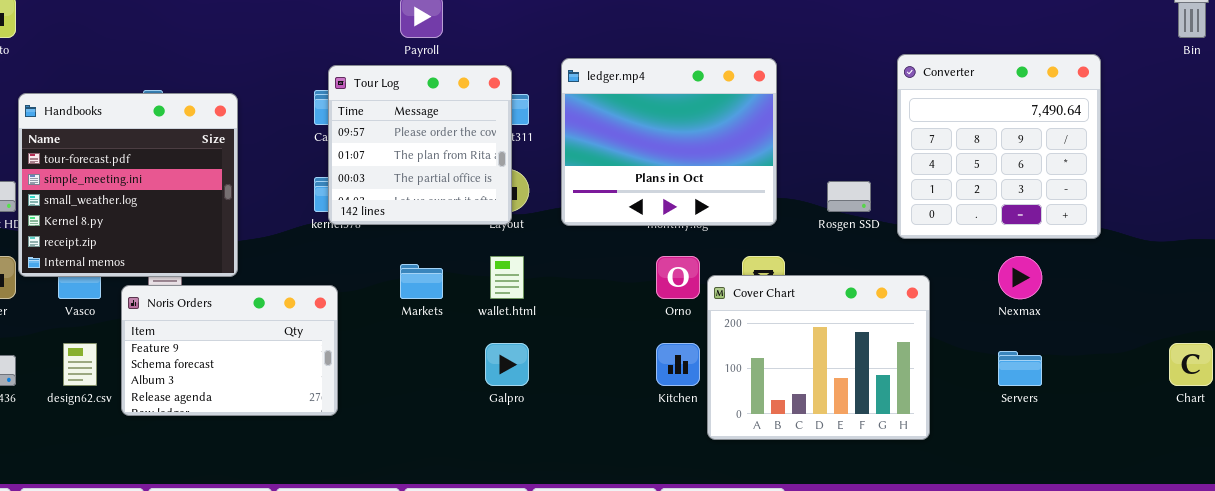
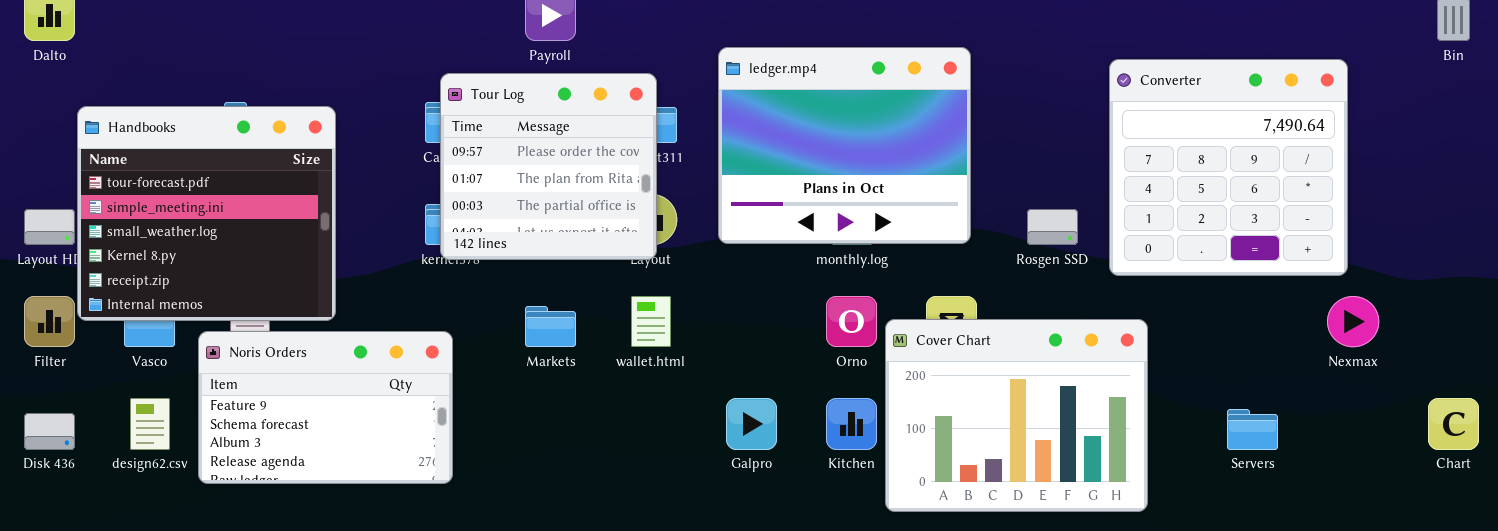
ledger.mp4: [561,58,777,226] -> [718,47,971,244], moved
Nexmax: [998,256,1042,299] -> [1327,296,1379,347], moved
Galpro: [485,343,529,386] -> [726,398,777,450], moved

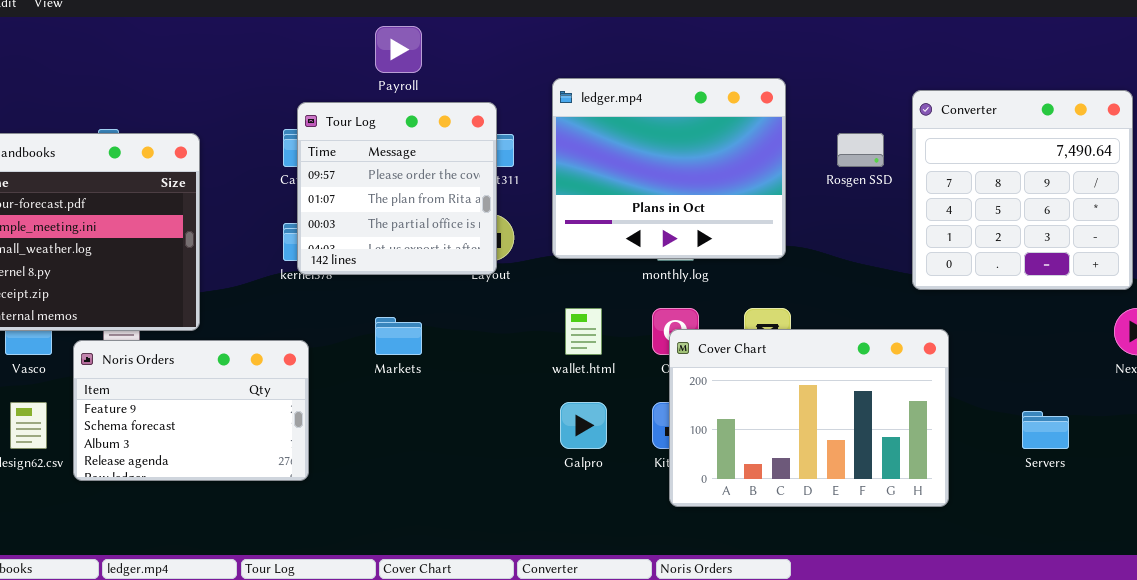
Rosgen SSD: [1027,209,1078,245] -> [837,133,884,167], moved
wallet.html: [631,296,671,347] -> [565,308,602,355], moved
Cover Chart: [885,319,1148,512] -> [669,329,949,507], resized

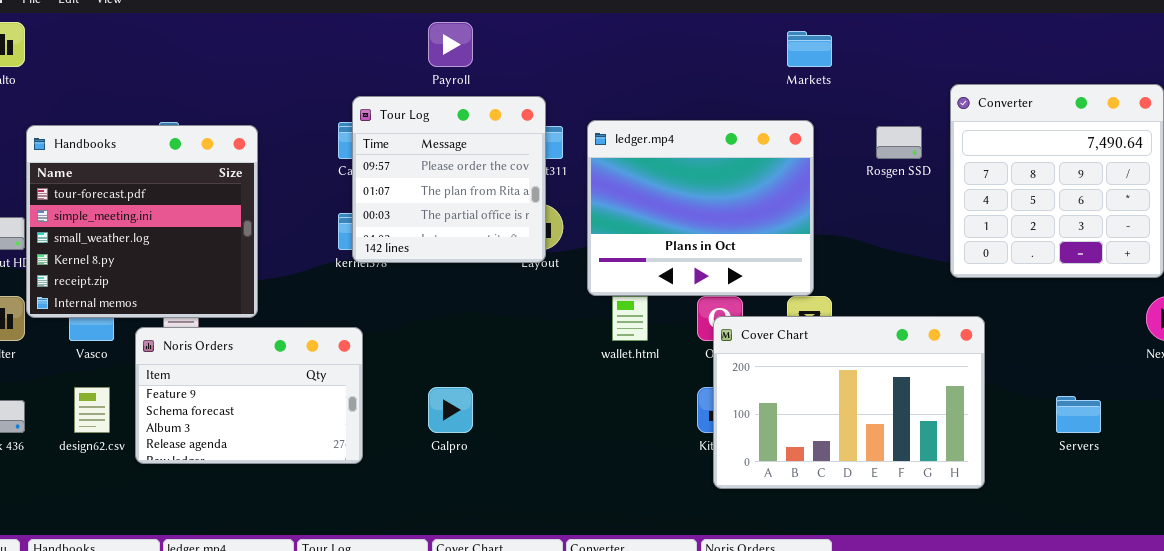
ledger.mp4: [552,78,786,259] -> [587,120,814,296], moved
Markets: [375,317,422,355] -> [787,31,832,67], moved
Galpro: [560,402,607,449] -> [428,387,473,433], moved

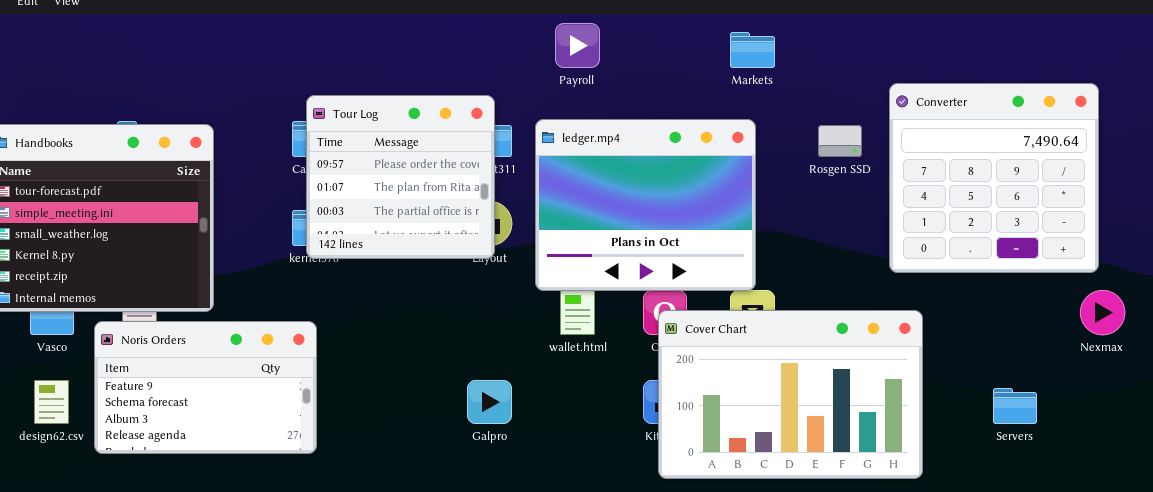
Payroll: [428,22,473,67] -> [555,23,600,68], moved
Galpro: [428,387,473,433] -> [467,380,512,424], moved

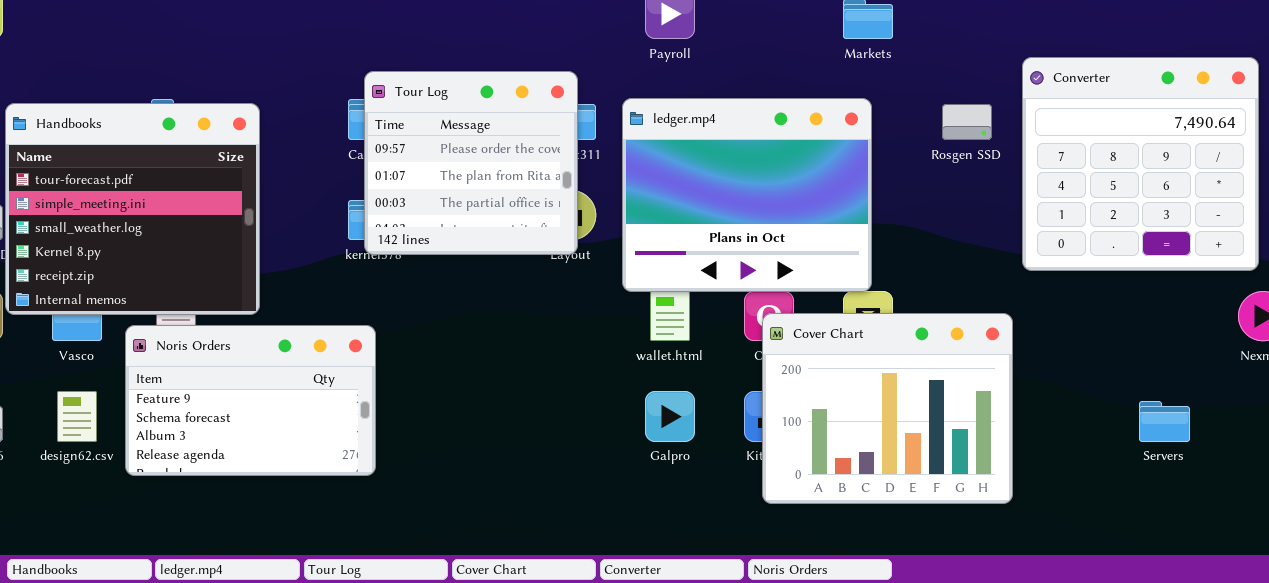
Cover Chart: [658,310,923,479] -> [762,313,1013,504], resized
Galpro: [467,380,512,424] -> [645,391,695,442], moved

